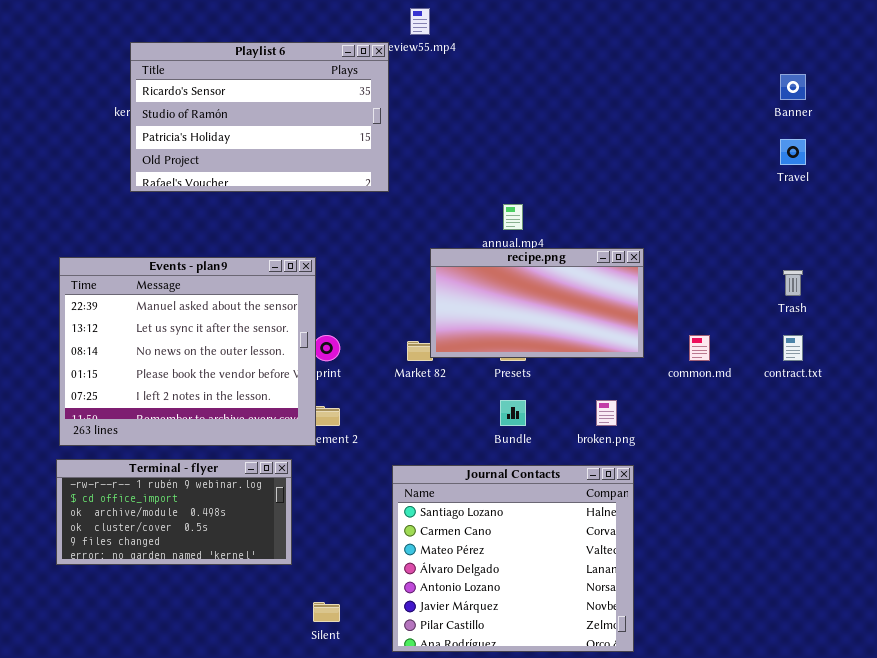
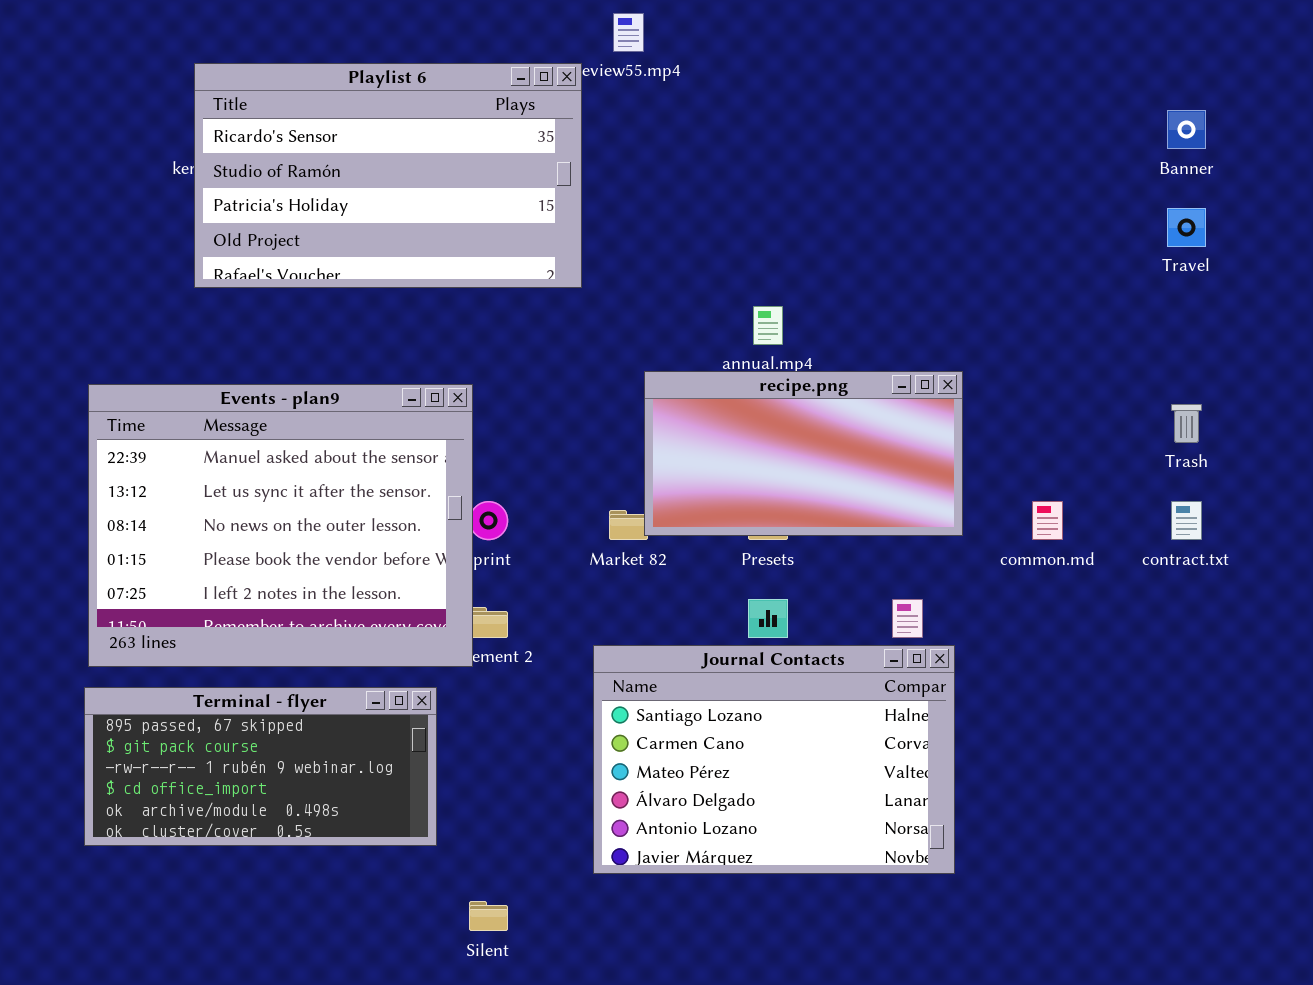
Terminal - flyer: [56,459,292,565] -> [84,687,437,846], scrolled up 2 rows
Journal Contacts: [392,465,634,652] -> [593,645,955,874], moved, resized

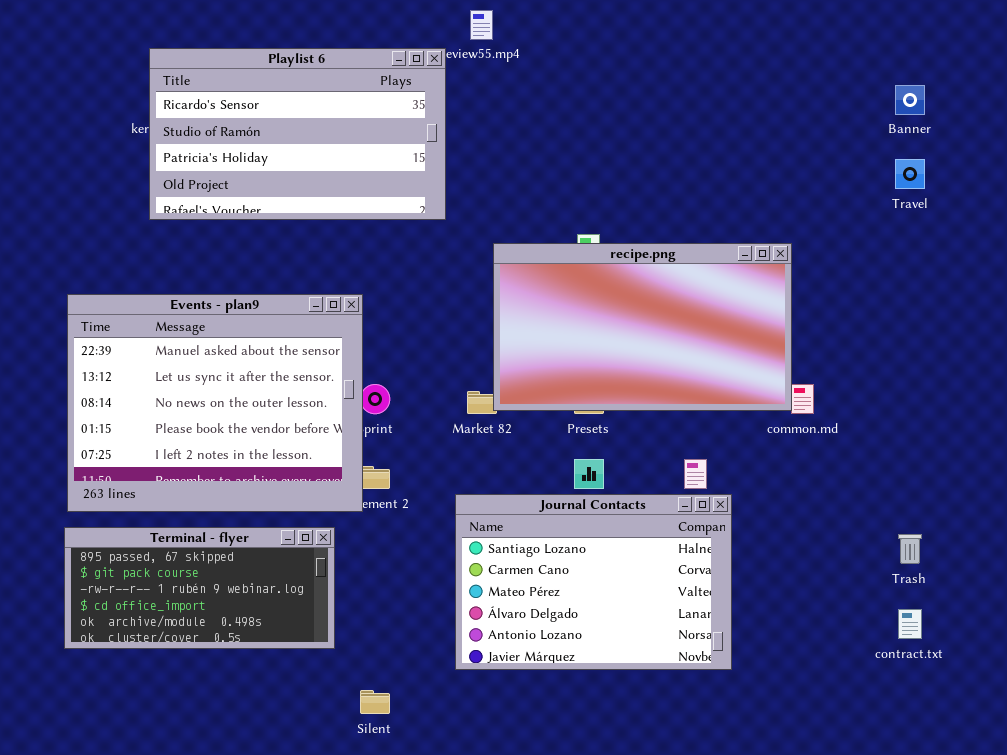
recipe.png: [644,371,963,536] -> [493,243,792,411], resized
Trash: [1171,404,1202,443] -> [898,534,922,564], moved
contract.txt: [1171,501,1202,540] -> [898,609,922,639], moved

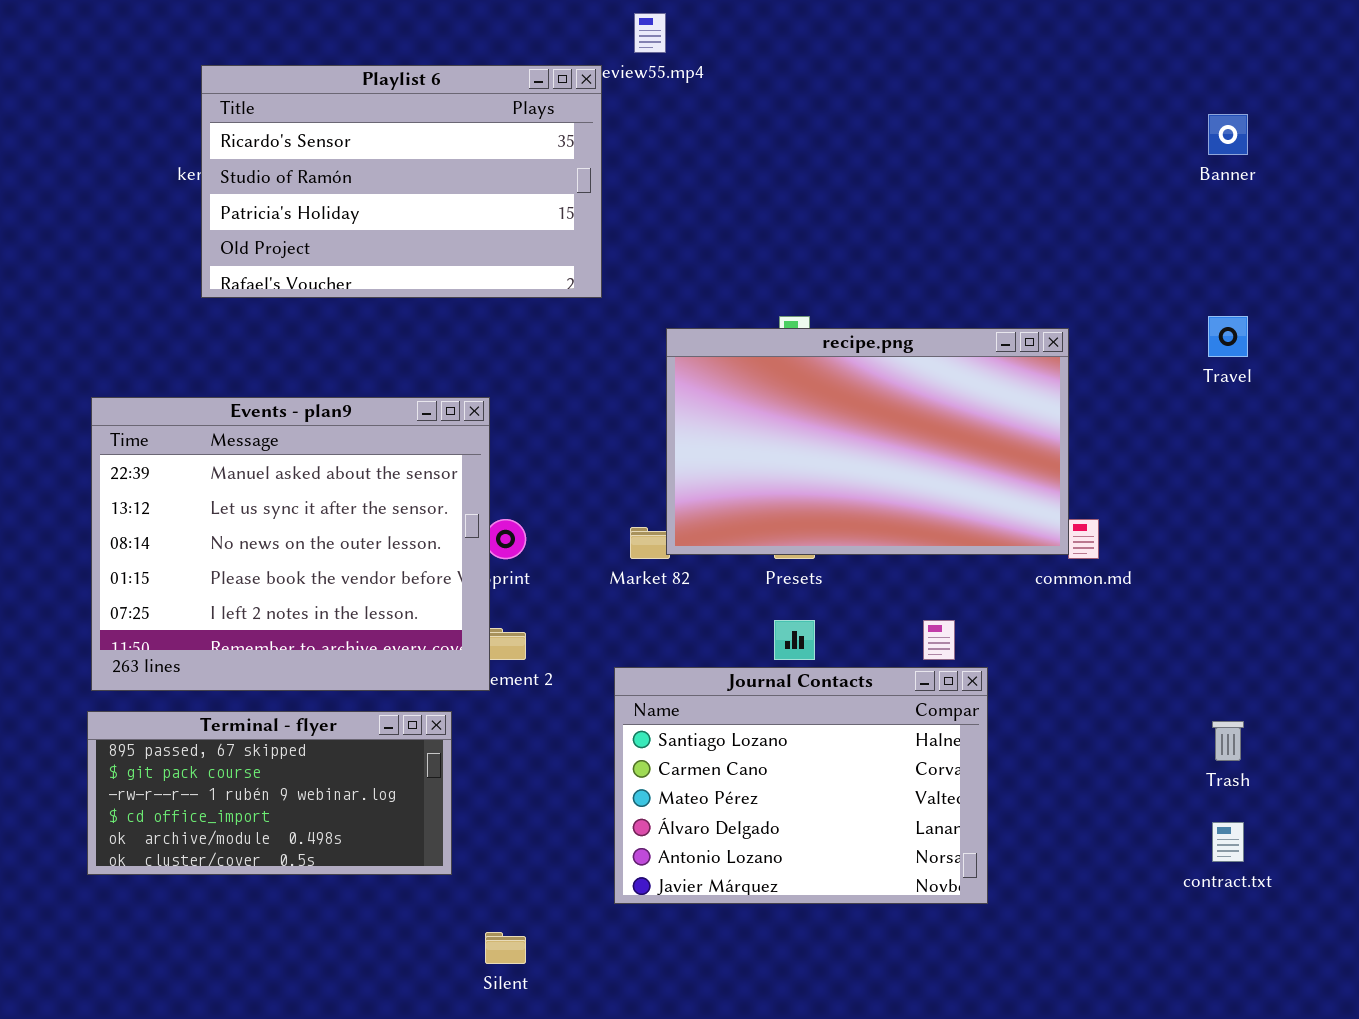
Travel: [895,159,925,189] -> [1208,316,1248,357], moved

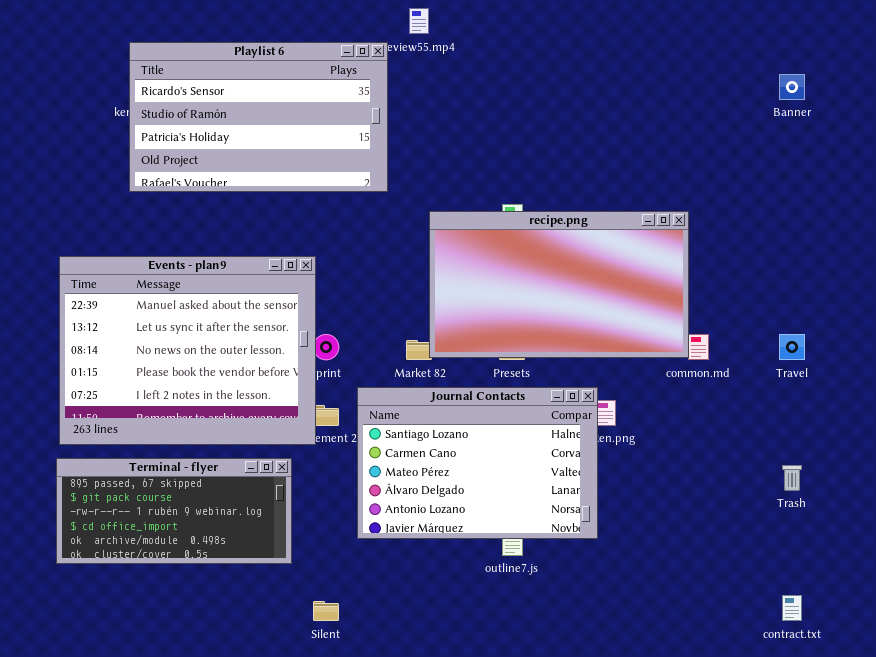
Travel: [1208,316,1248,357] -> [779,334,805,360], moved
Journal Contacts: [614,667,988,904] -> [357,387,598,539], moved
contract.txt: [1212,822,1244,862] -> [782,595,802,621], moved

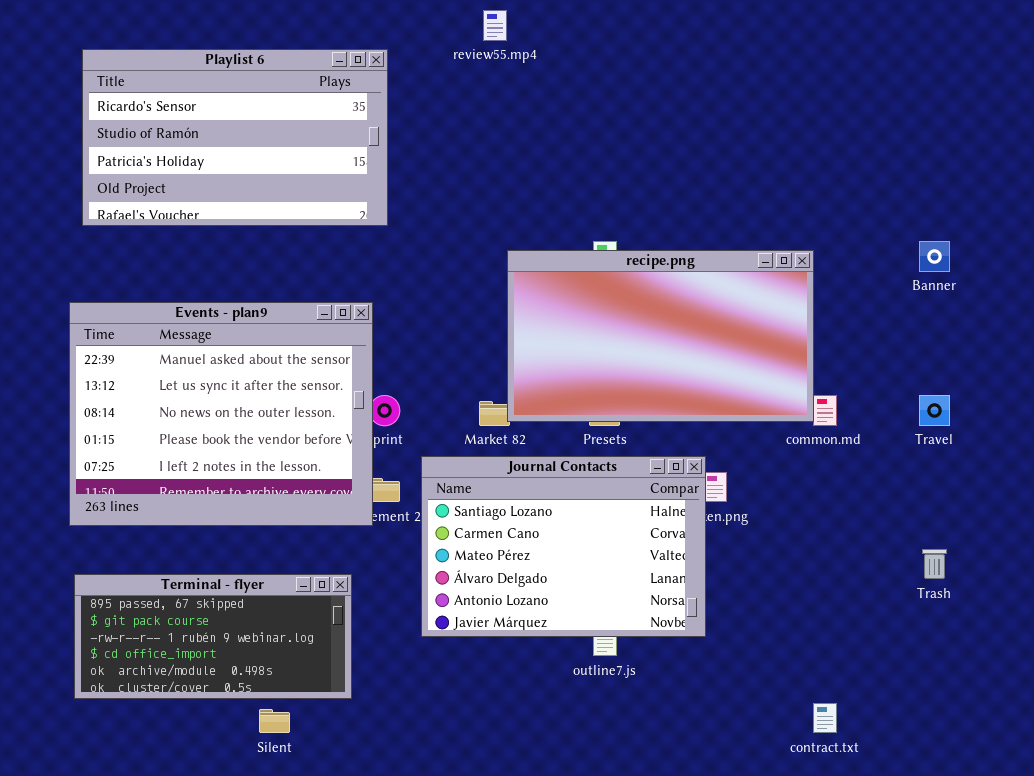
Playlist 6: [129,42,388,192] -> [82,49,388,226], moved
Banner: [779,74,805,100] -> [919,241,950,272], moved
Terminal - flyer: [56,458,292,564] -> [74,574,352,699], moved
contract.txt: [782,595,802,621] -> [813,703,837,733], moved
Silent: [313,601,339,621] -> [259,709,290,733], moved

